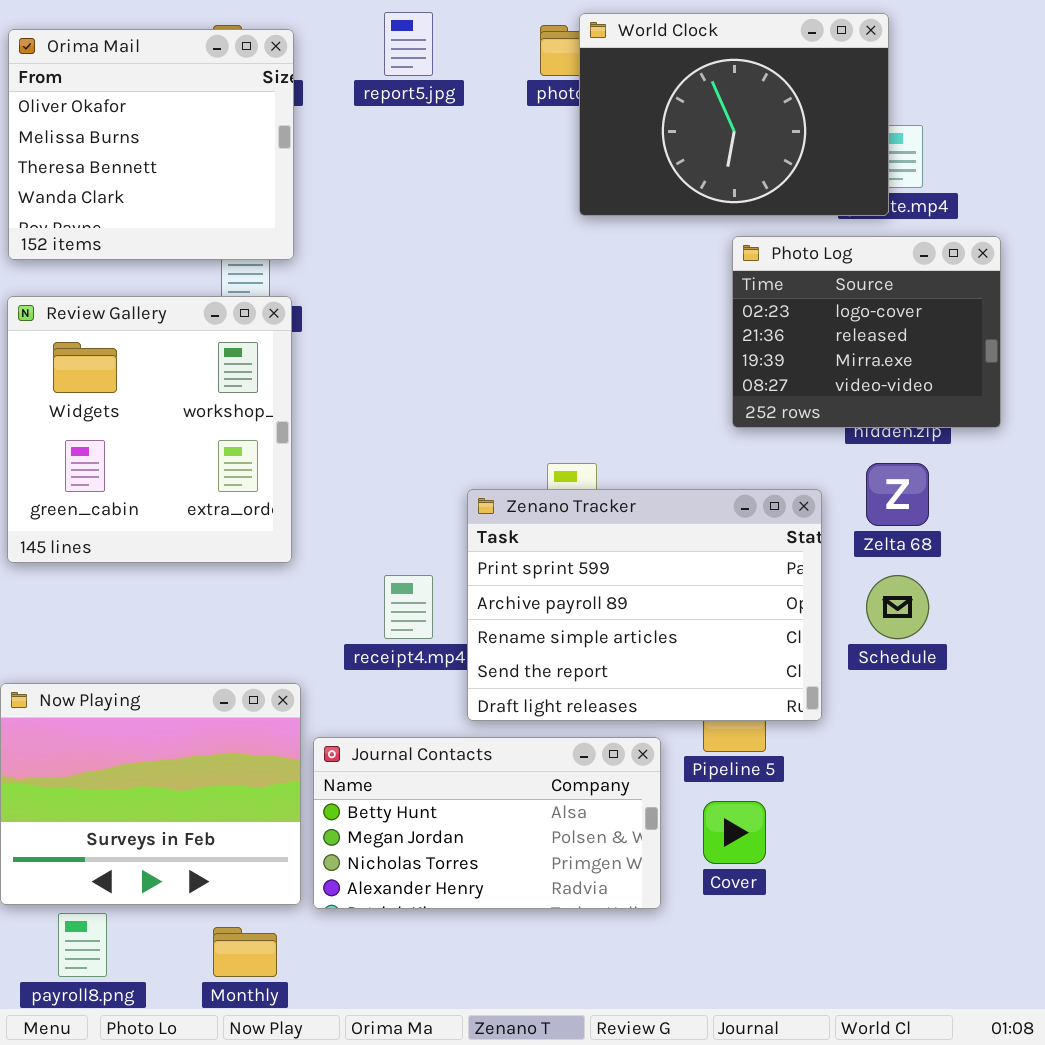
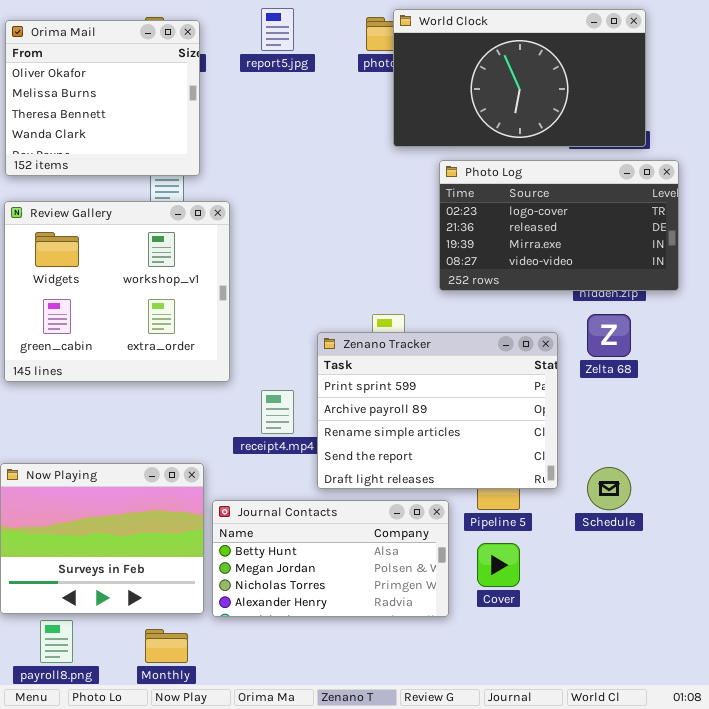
World Clock: [579,13,889,216] -> [393,9,646,147], resized
Photo Log: [732,236,1001,428] -> [439,160,679,291], resized
Review Gallery: [7,296,292,563] -> [4,201,230,382], resized
Schedule: [866,575,929,639] -> [587,467,631,510], moved

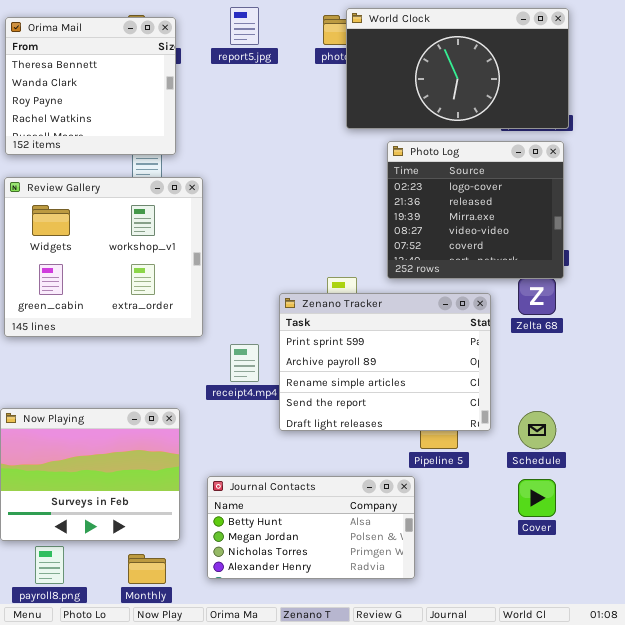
Orima Mail: [5,20,200,176] -> [5,17,176,155], scrolled down 2 rows
Photo Log: [439,160,679,291] -> [387,141,564,279], resized
Journal Contacts: [212,500,449,617] -> [207,476,415,579], moved
Cover: [477,543,520,587] -> [518,479,556,517], moved

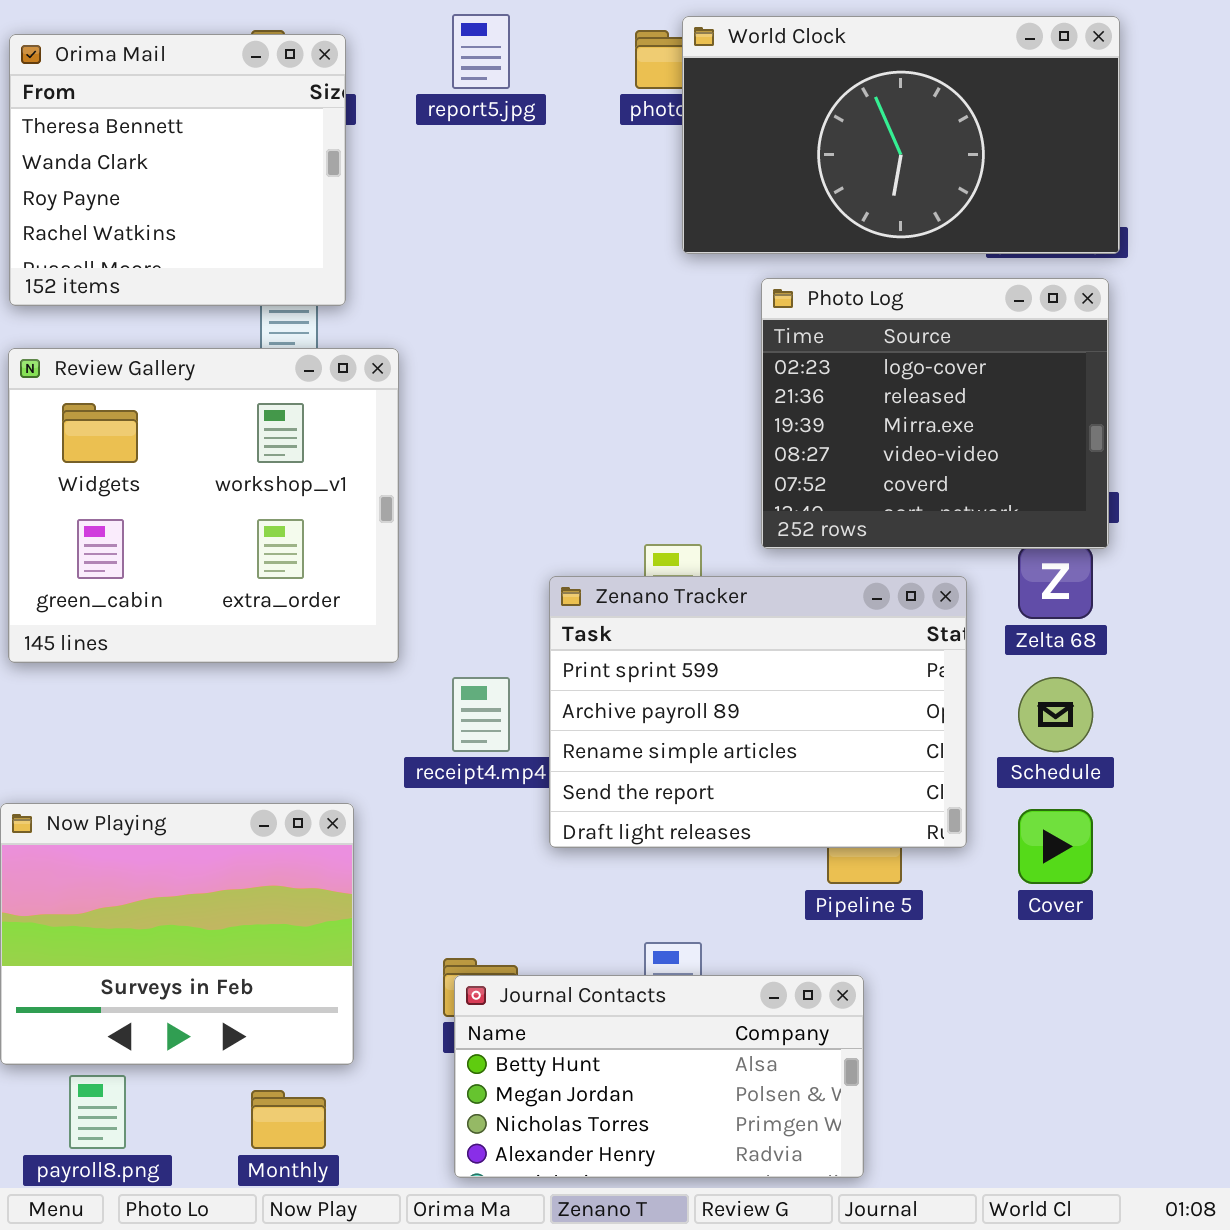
Schedule: [518,411,556,449] -> [1018,677,1093,752], moved
Journal Contacts: [207,476,415,579] -> [454,975,864,1178], moved
Cover: [518,479,556,517] -> [1018,809,1093,884], moved

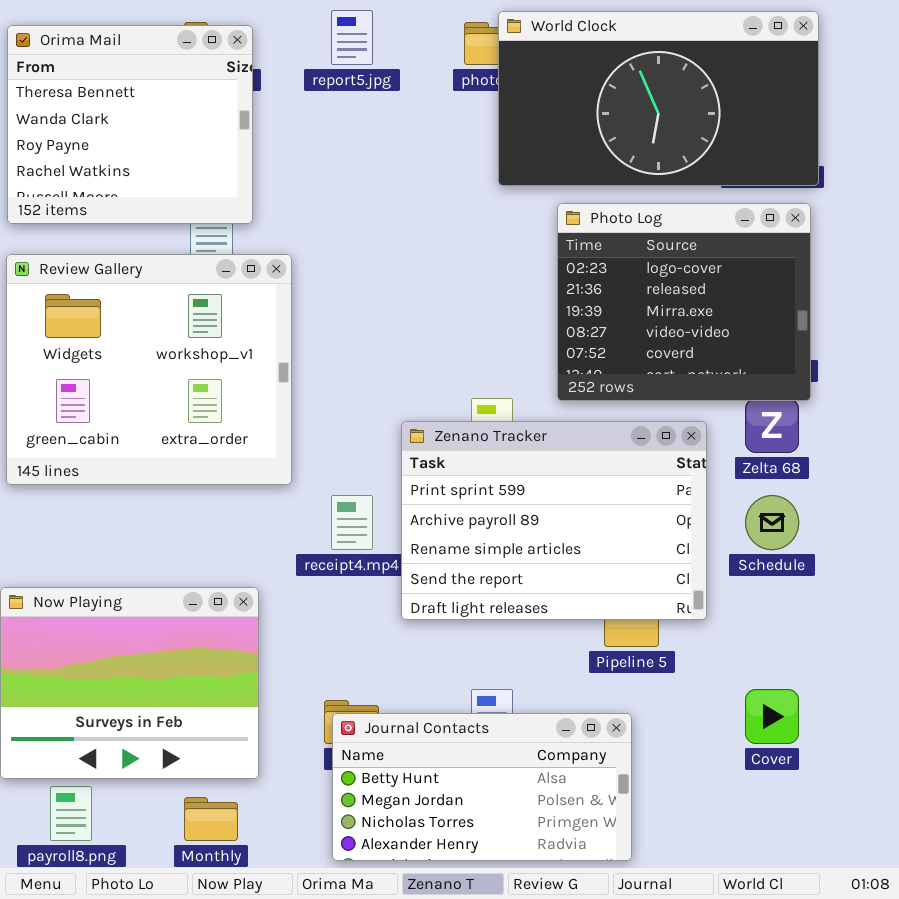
Cover: [1018,809,1093,884] -> [745,689,799,744], moved

